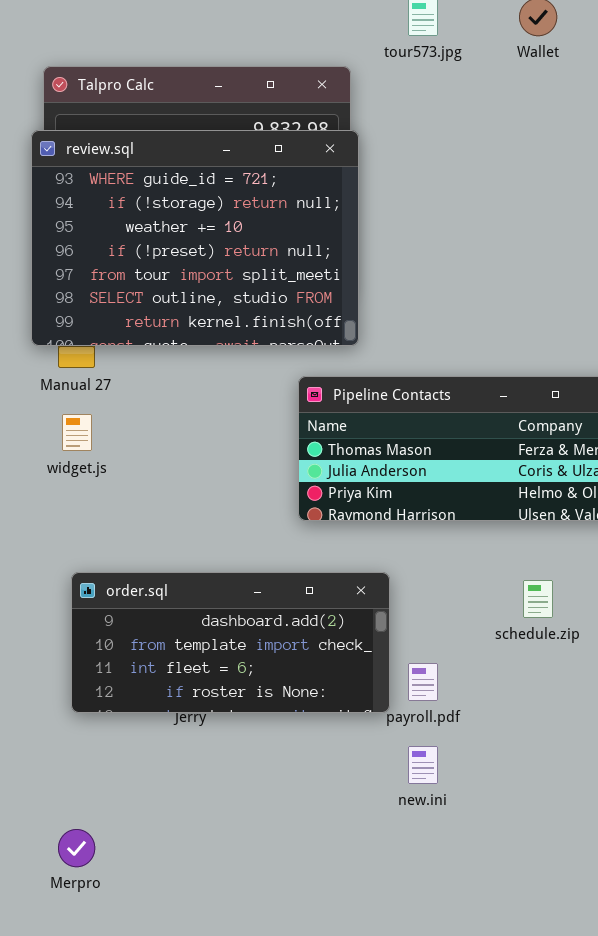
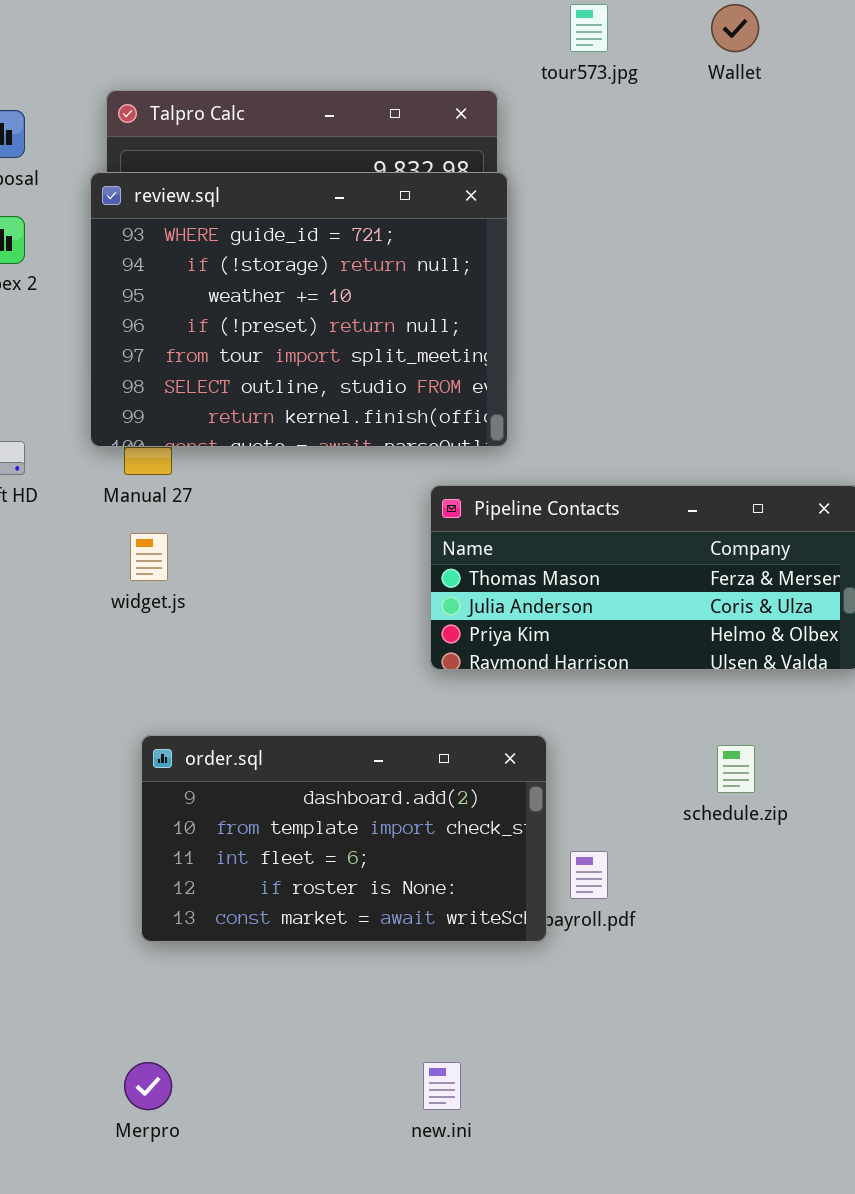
order.sql: [71,572,390,713] -> [141,735,547,942], resized
new.ini: [408,746,438,784] -> [423,1062,461,1110], moved

